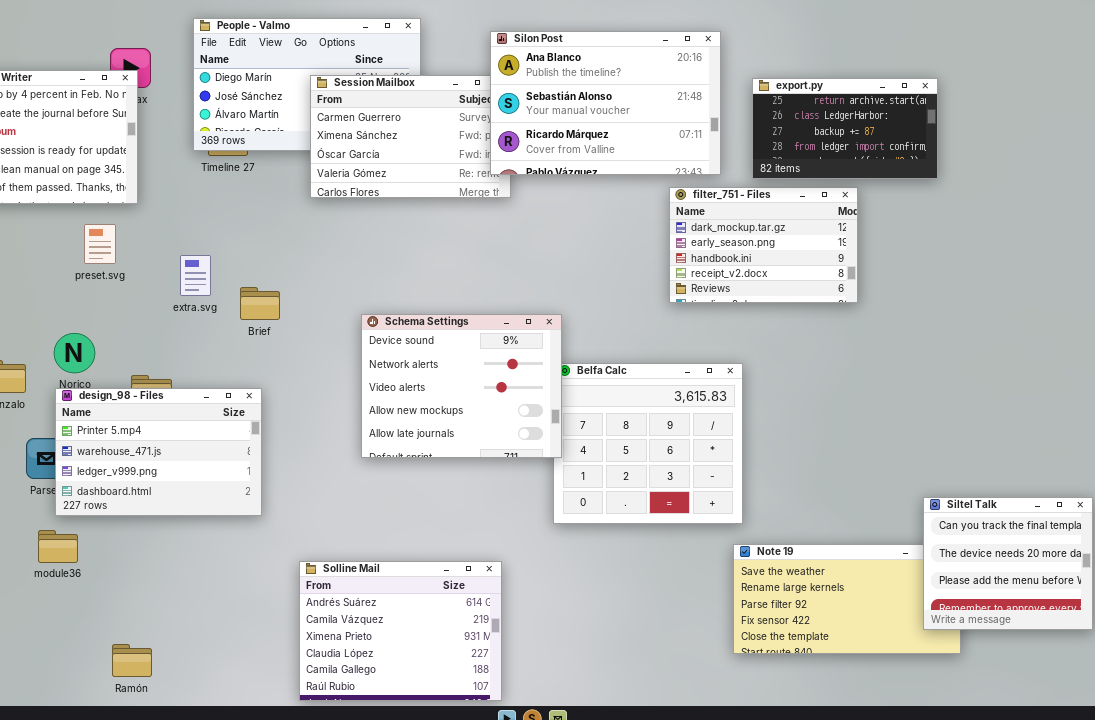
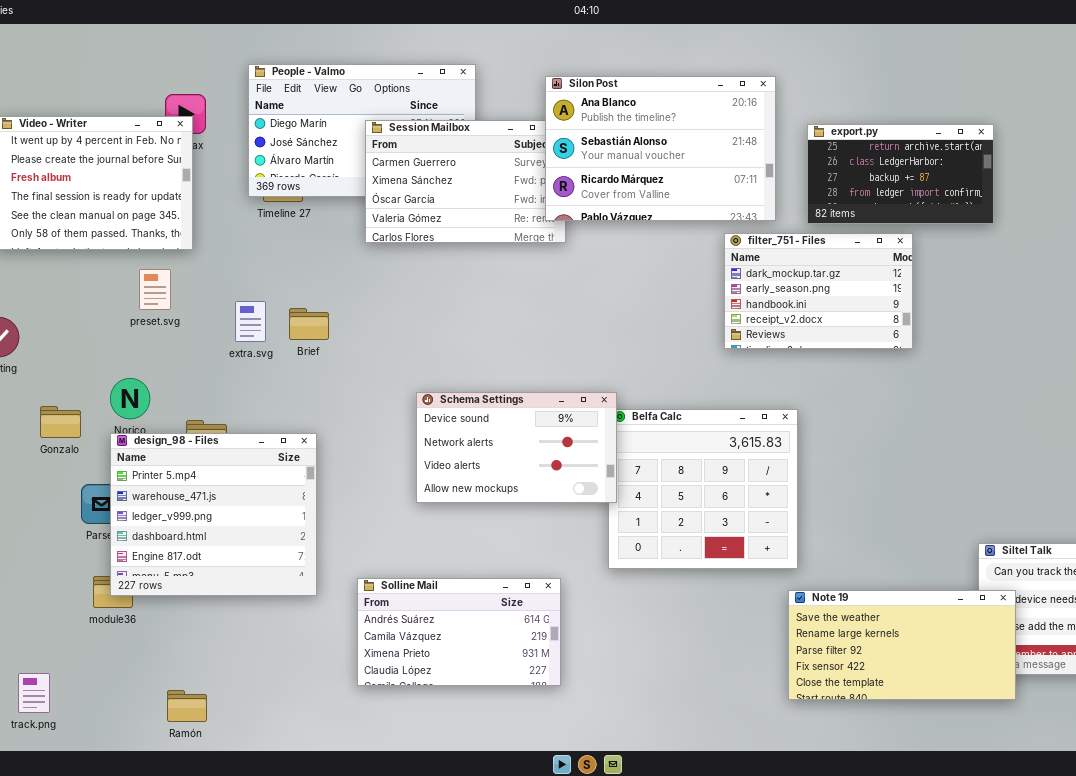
Brief: [240,287,280,320] -> [289,308,329,340], moved
Schema Settings: [361,314,562,458] -> [416,392,617,503], resized
design_98 - Files: [55,388,262,516] -> [110,433,317,596], resized
Note 19: [733,544,961,654] -> [788,590,1016,700], raised
Solline Mail: [299,561,502,701] -> [357,578,561,686], moved, resized

